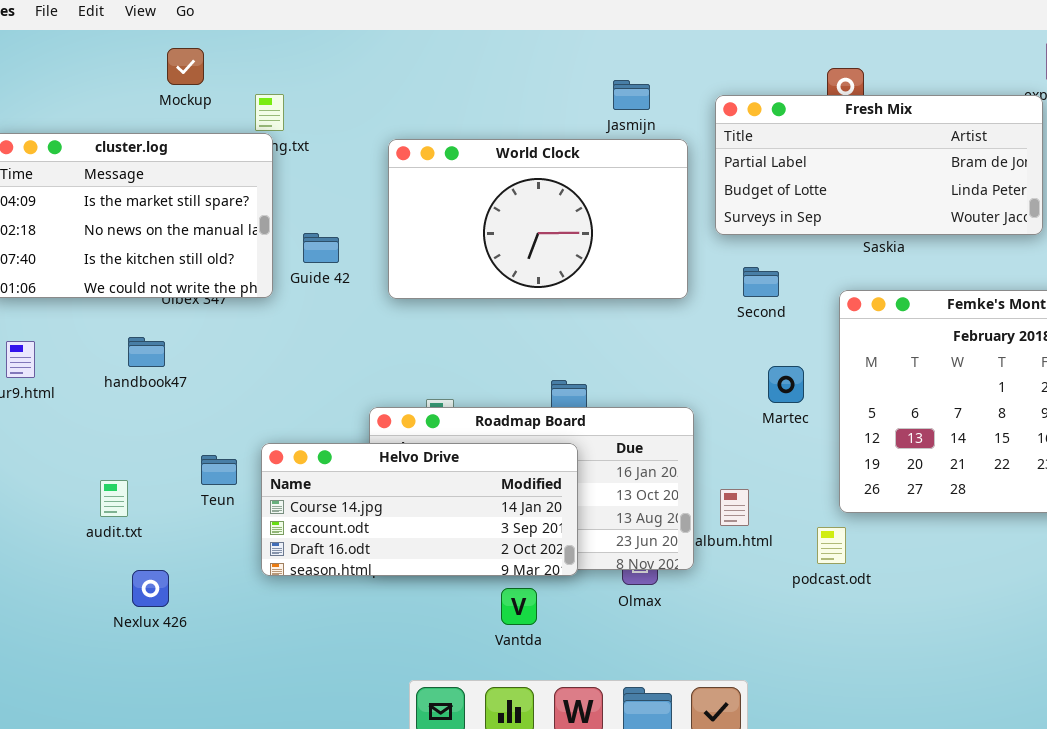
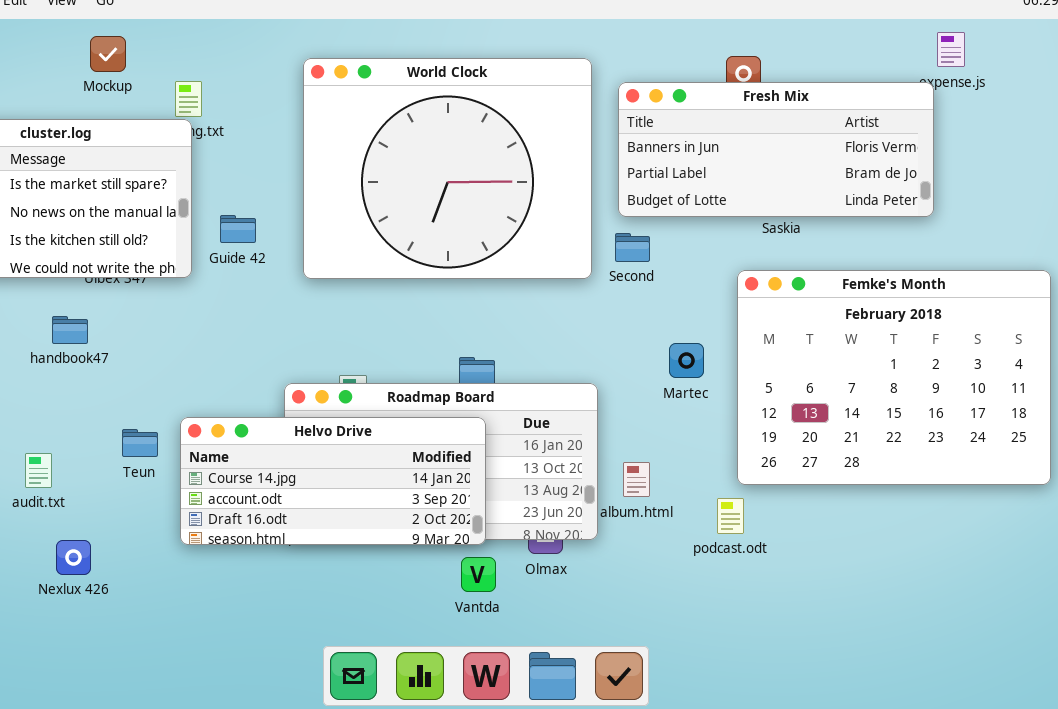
Fresh Mix: [715,95,1043,235] -> [618,82,934,217], scrolled up 1 row
World Clock: [388,139,688,299] -> [303,58,592,279], resized
Second: [743,267,779,297] -> [615,233,650,262], moved
Vantda: [501,588,537,625] -> [461,557,496,592], moved

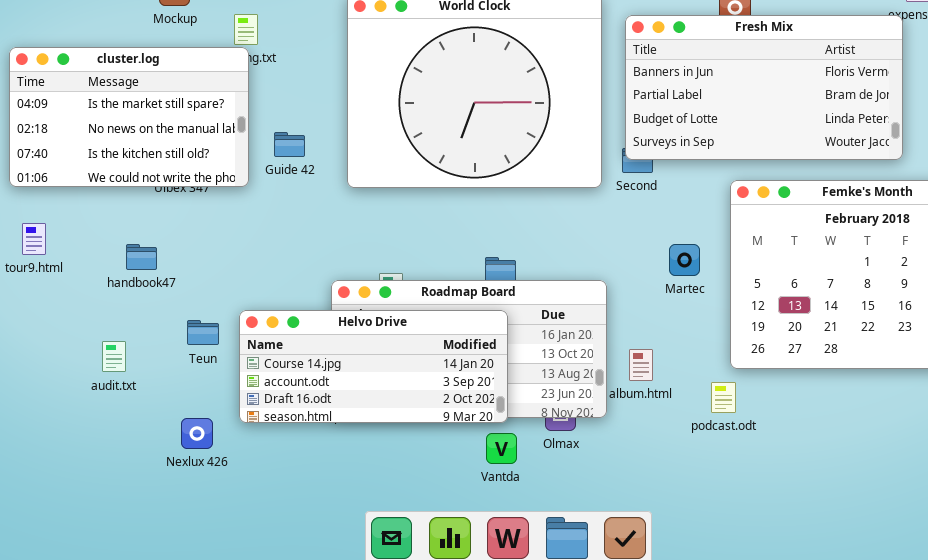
Fresh Mix: [618,82,934,217] -> [625,15,903,160], resized
handbook47: [52,316,88,344] -> [126,244,157,270], moved
Nexlux 426: [56,540,91,575] -> [181,418,213,449], moved

